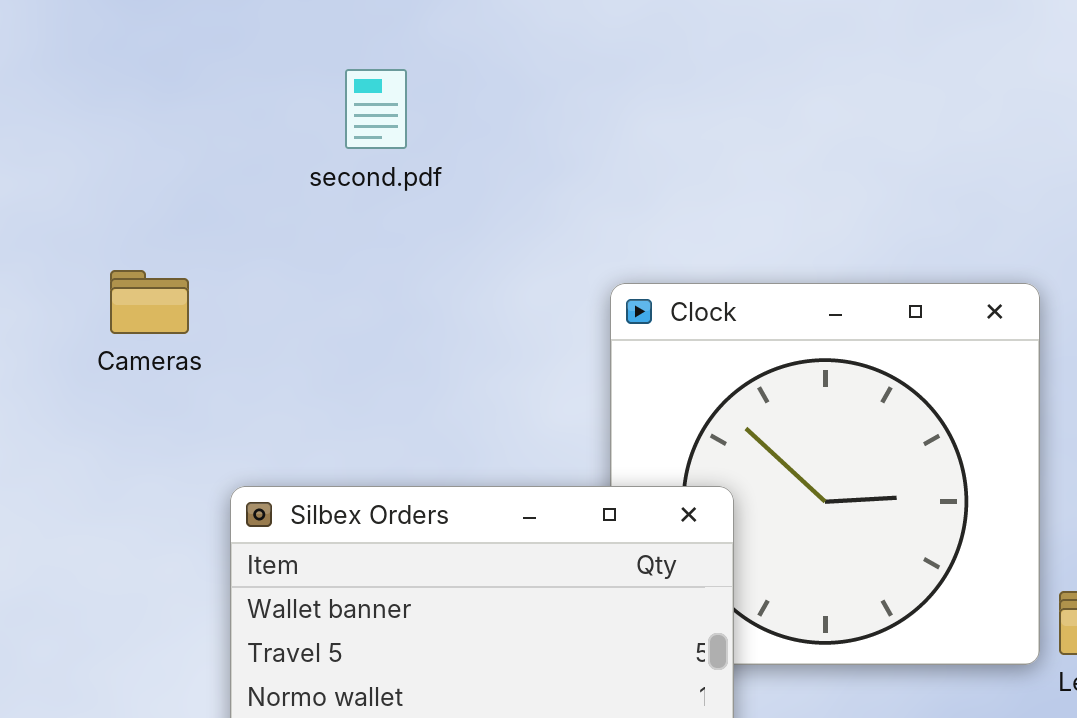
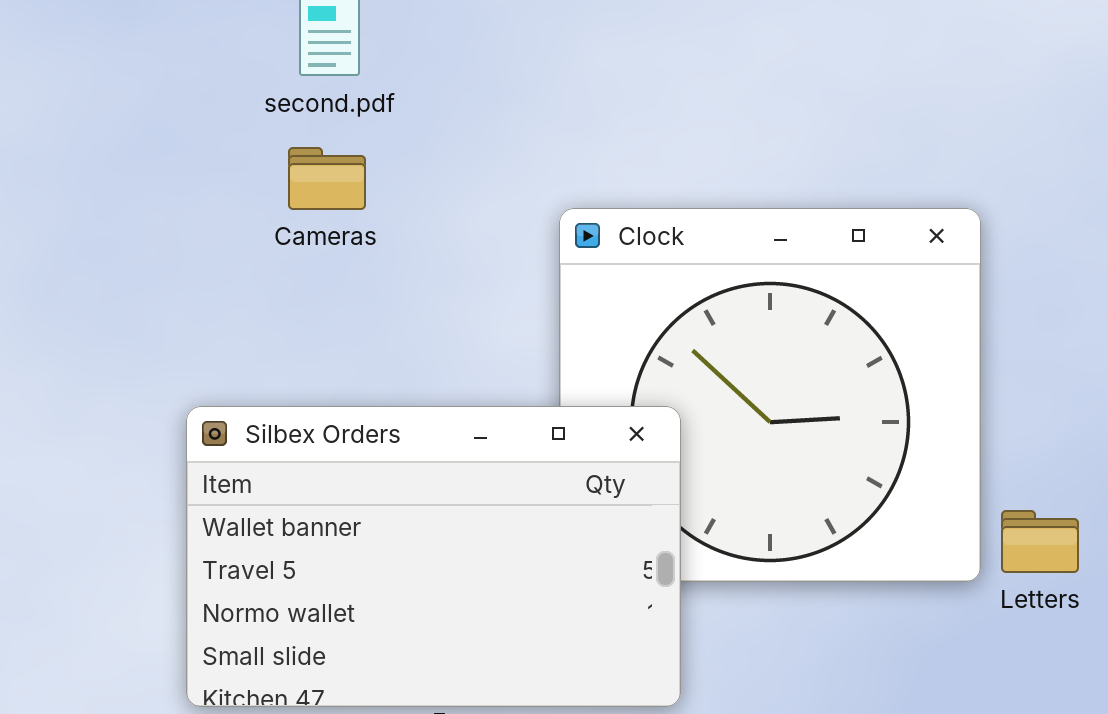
Cameras: [110,270,189,334] -> [288,147,366,210], moved

